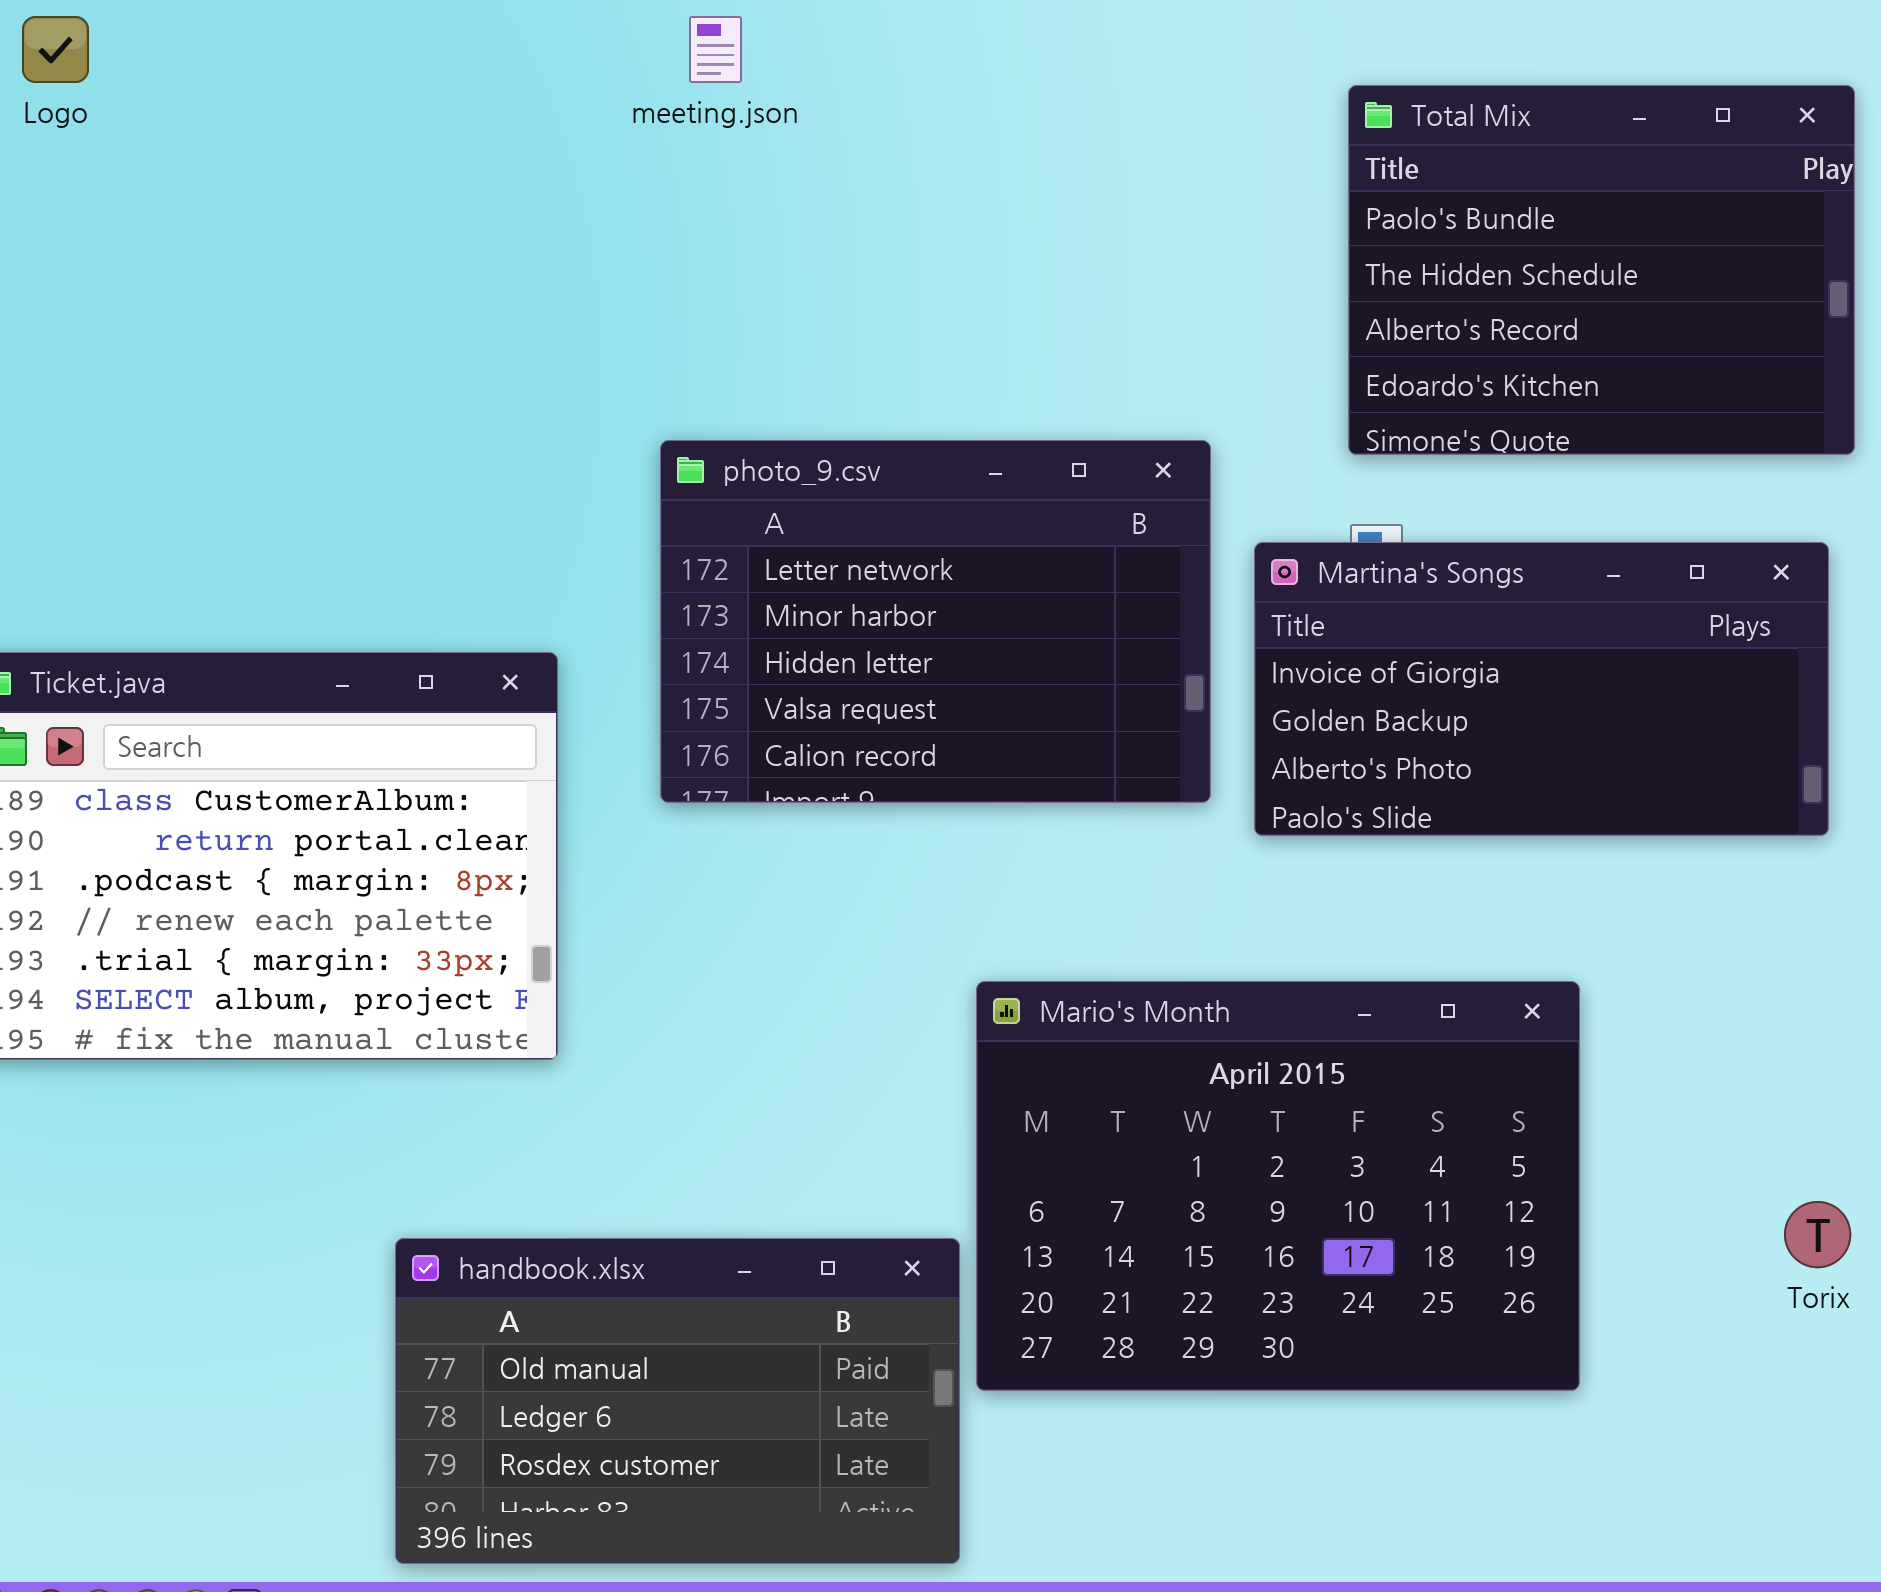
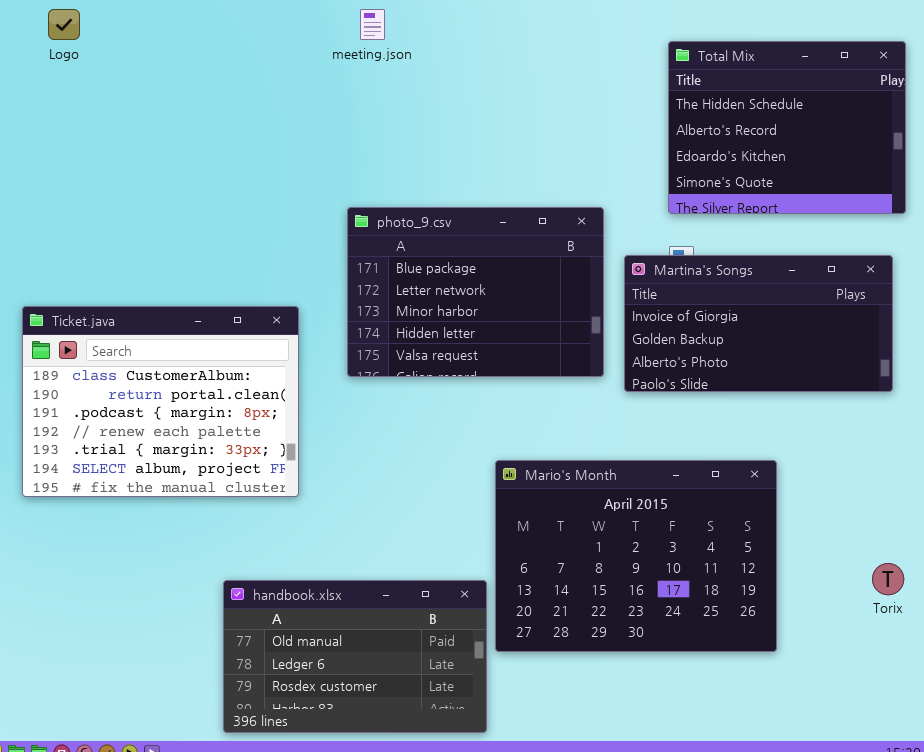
Total Mix: [1348,85,1855,455] -> [668,41,906,214], scrolled down 1 row
photo_9.csv: [660,440,1211,803] -> [347,207,604,377], scrolled up 1 row

